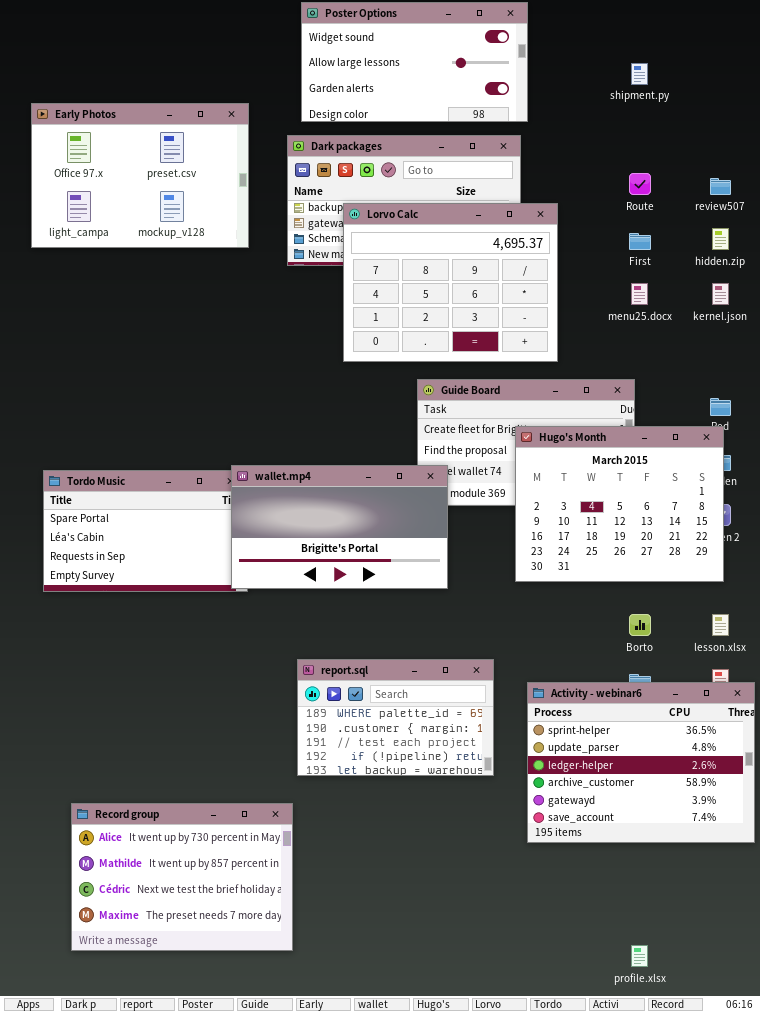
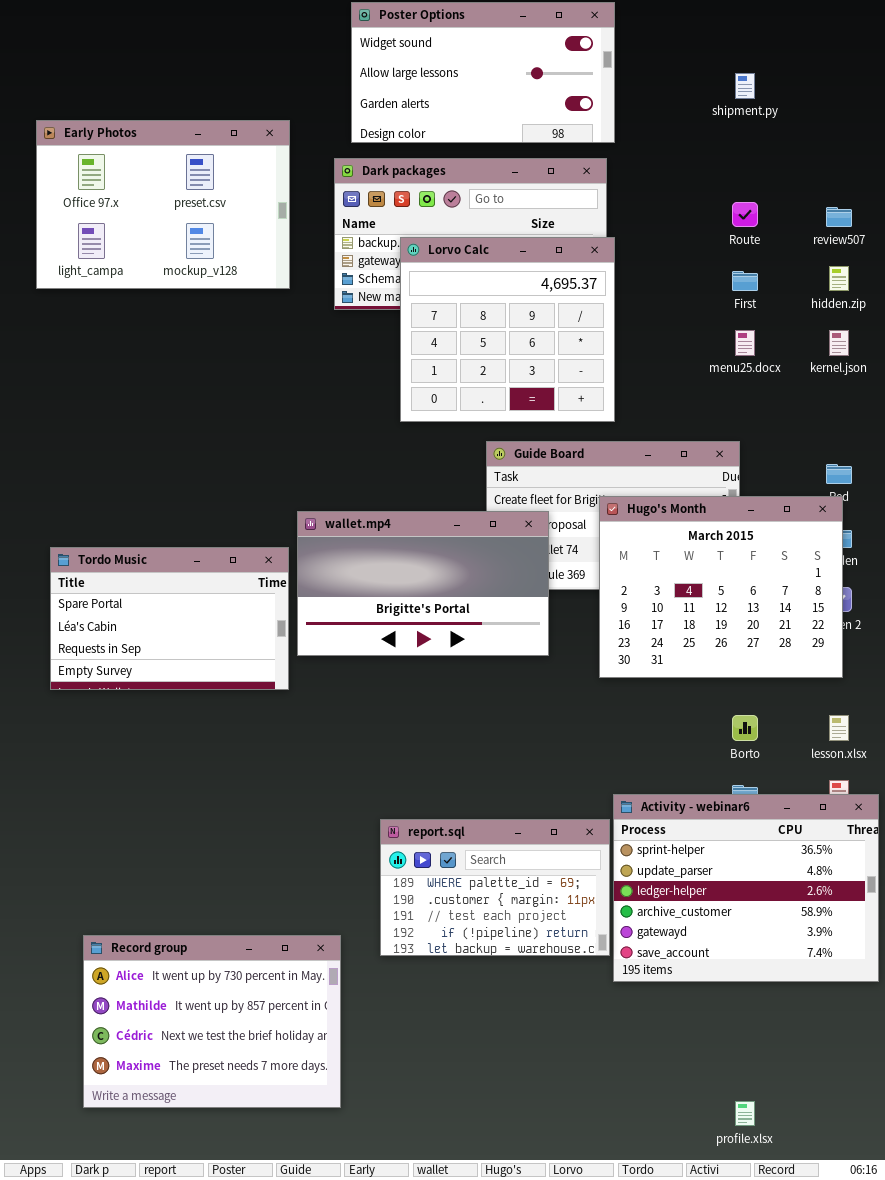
Lorvo Calc: [343,203,558,362] -> [400,237,615,422], resized
wallet.mp4: [231,465,448,589] -> [297,511,549,656], moved
report.sql: [297,659,494,776] -> [380,819,610,956], moved

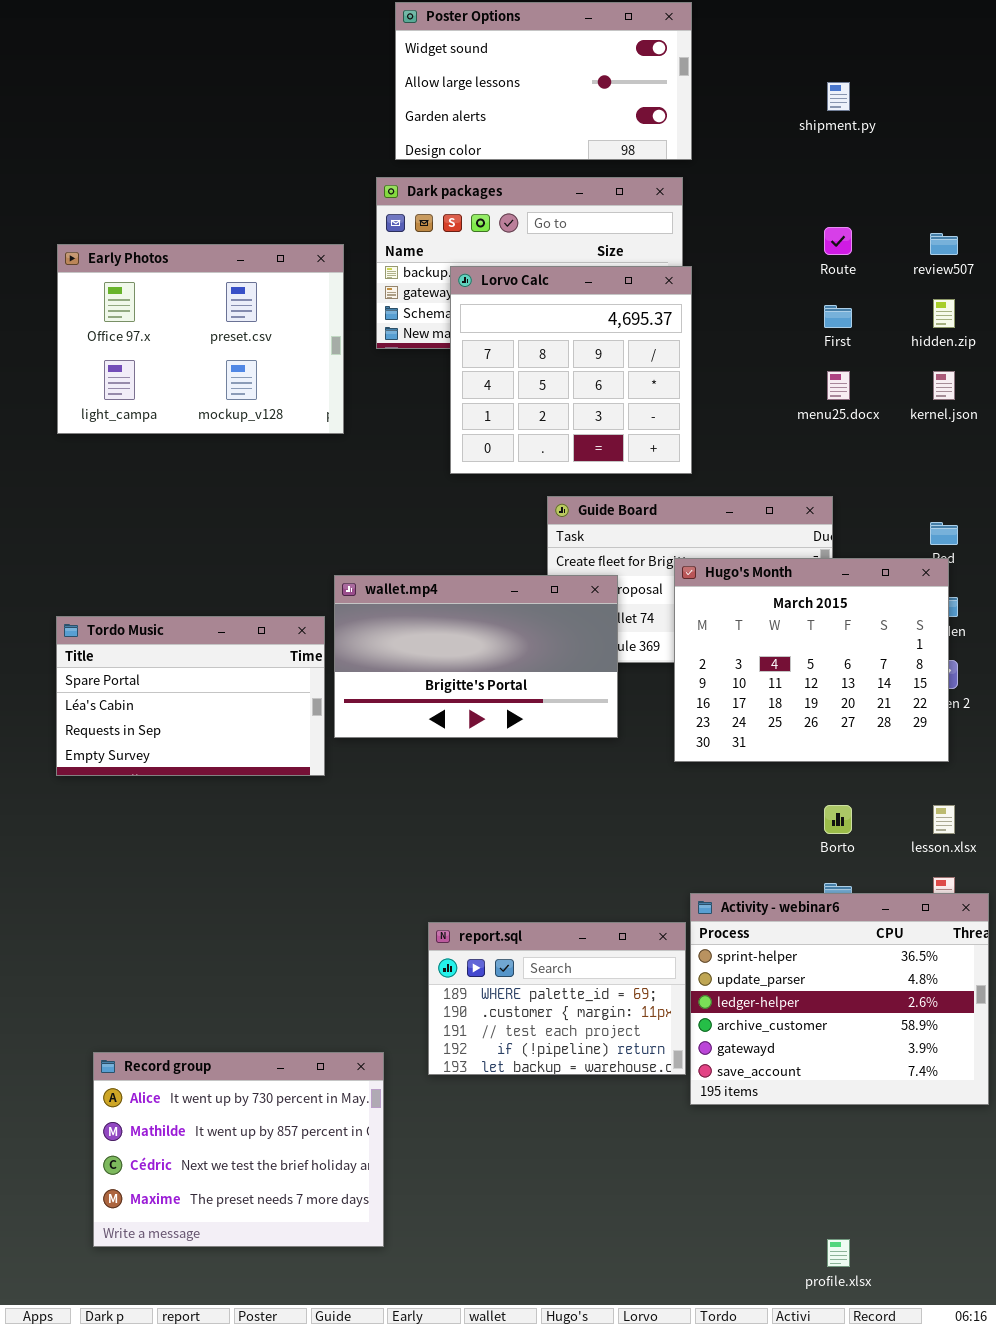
Early Photos: [36,120,290,289] -> [57,244,344,434], moved

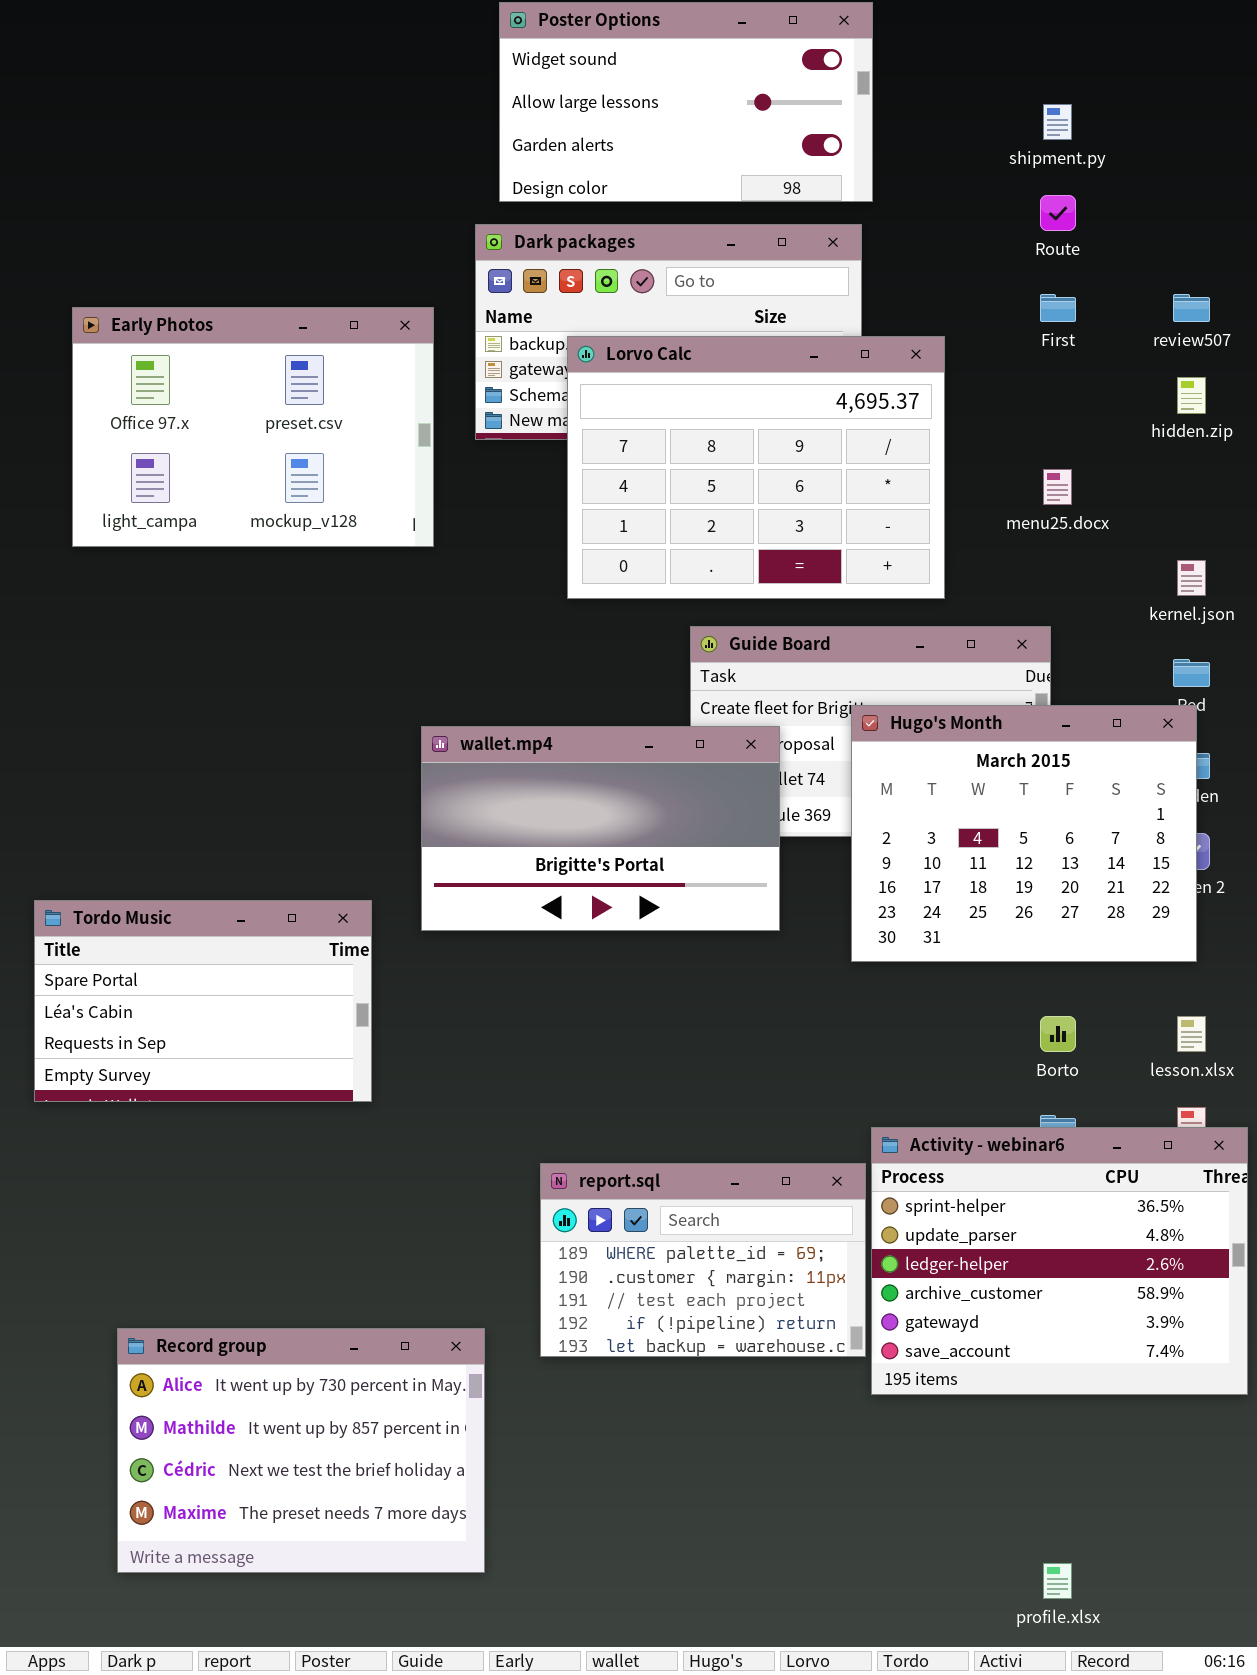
Route: [824,227,852,255] -> [1040,195,1076,231], moved
Lorvo Calc: [450,266,692,474] -> [567,336,945,599], resized
First: [824,305,852,328] -> [1040,294,1076,322], moved
kernel.json: [933,371,955,400] -> [1177,560,1206,596], moved
Tordo Music: [56,616,325,776] -> [34,900,372,1102], moved

